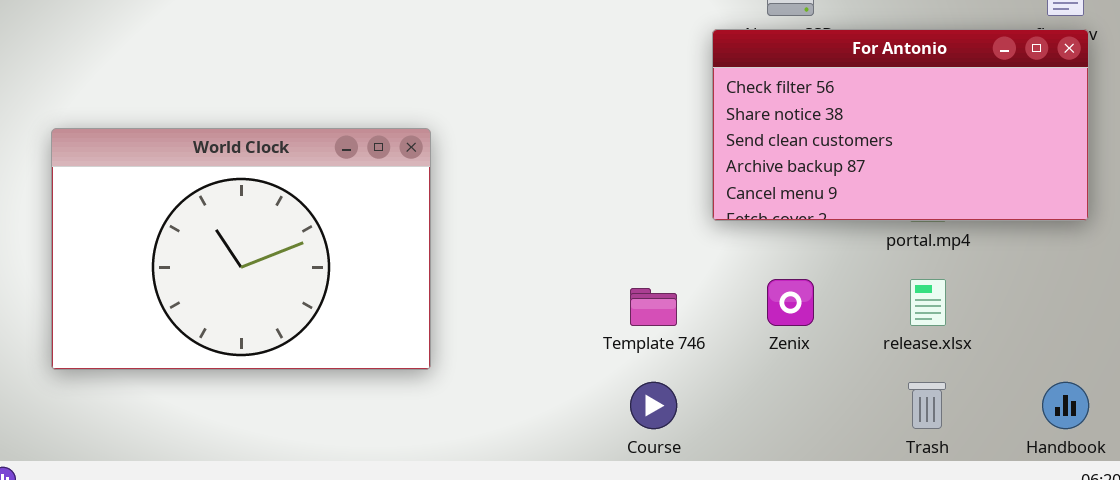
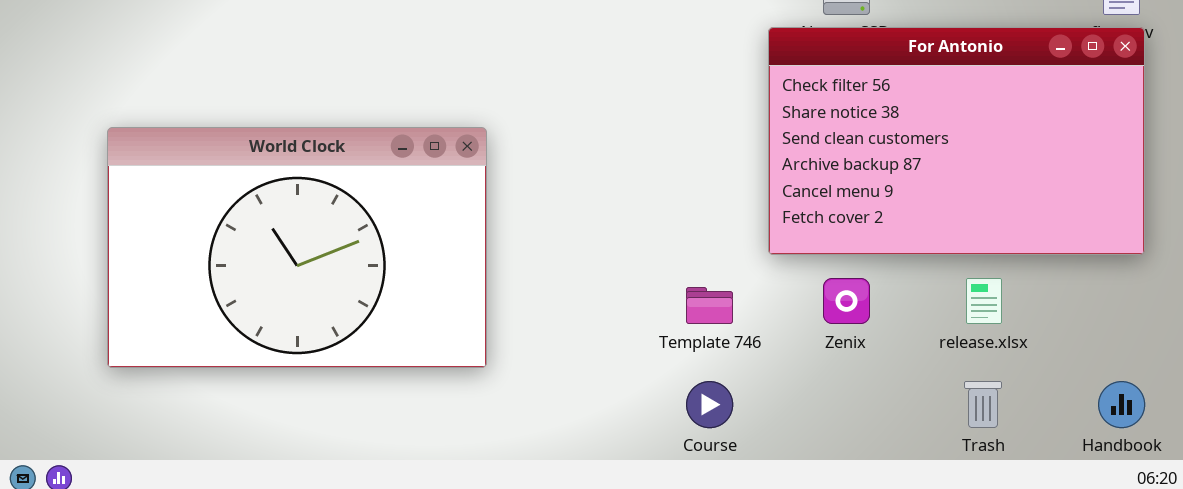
For Antonio: [712,29,1089,221] -> [768,27,1145,255], resized

